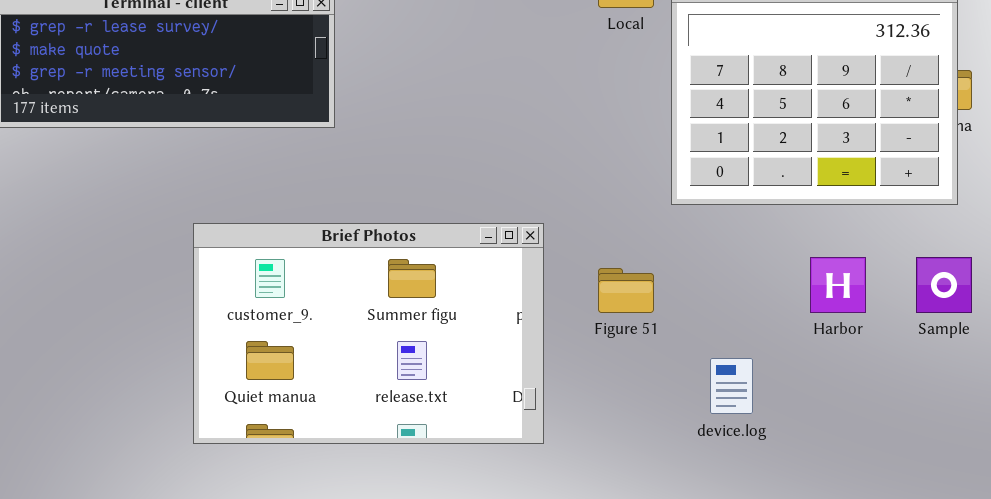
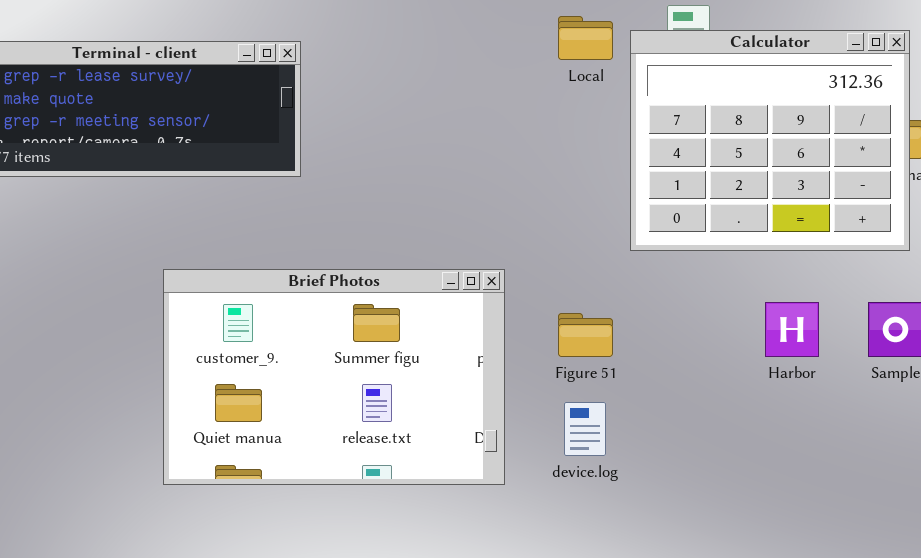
device.log: [710,358,753,414] -> [564,402,606,456], moved

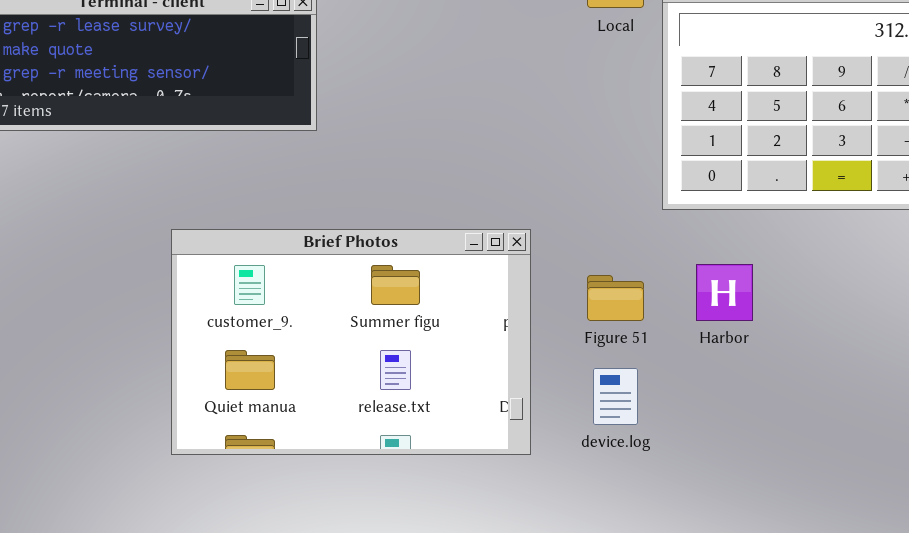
Harbor: [765,302,819,357] -> [696,264,753,321], moved

